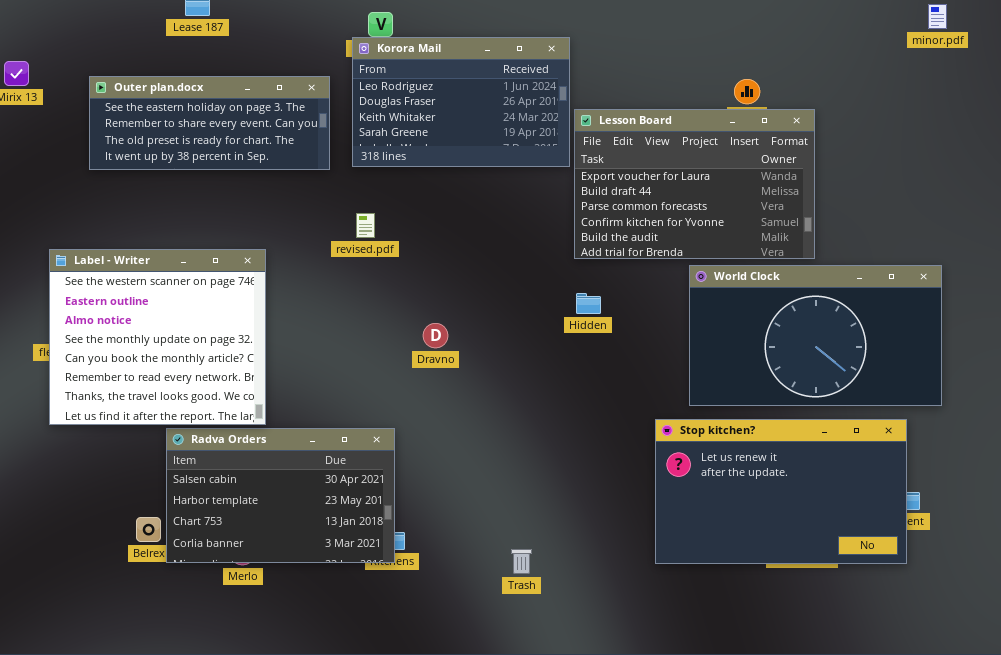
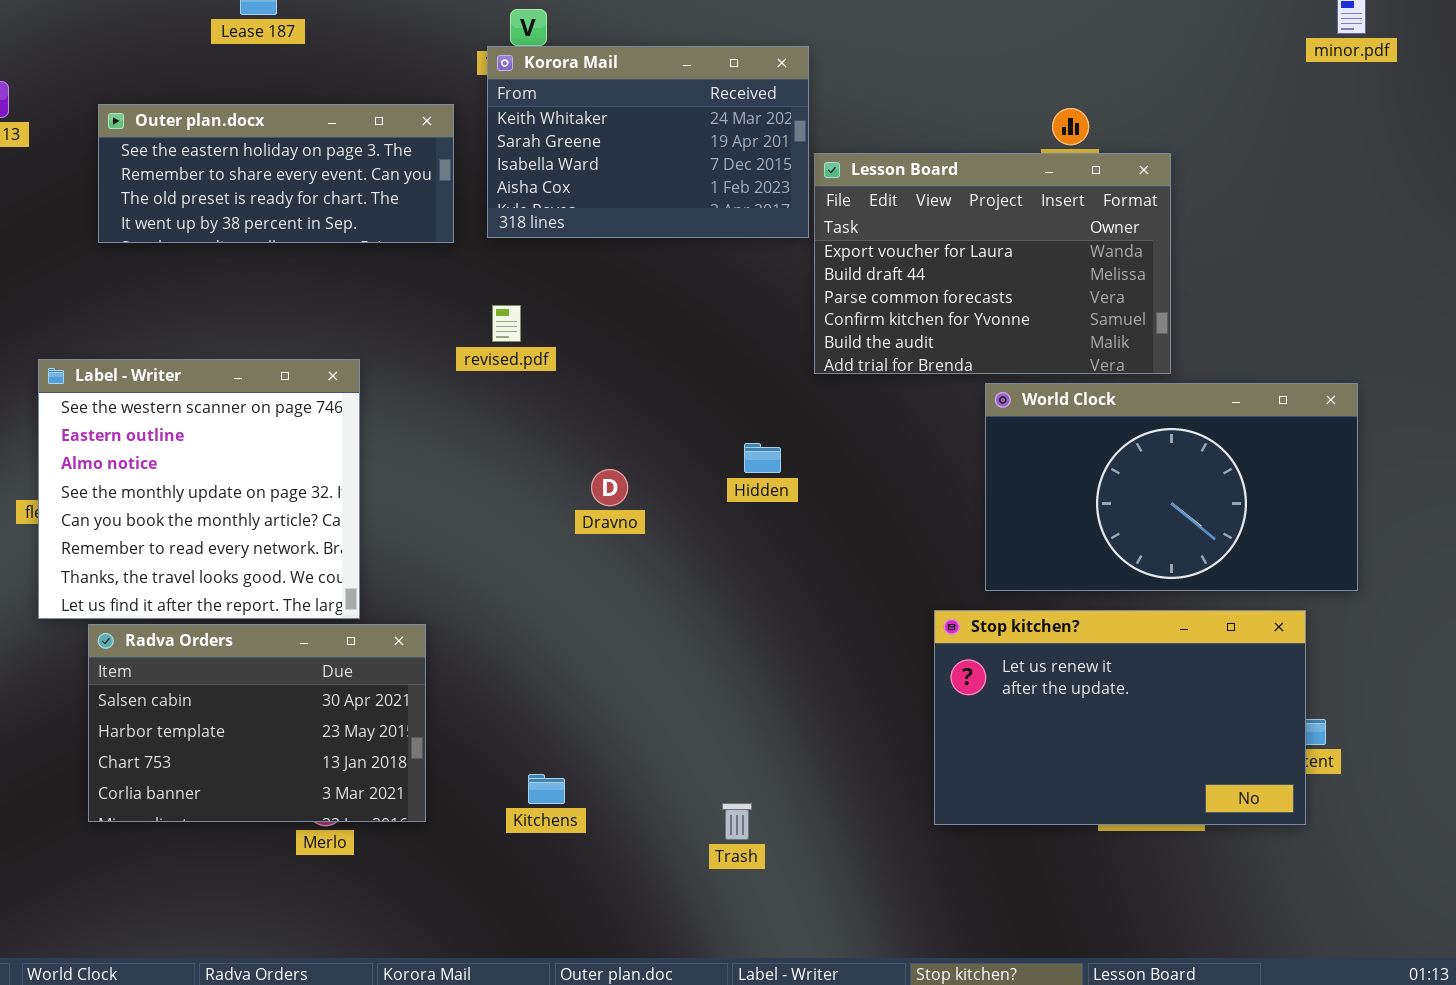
Korora Mail: [352,37,570,167] -> [487,46,809,238], scrolled down 2 rows
Hidden: [576,293,601,314] -> [744,443,781,473], moved
Radva Orders: [166,428,395,563] -> [88,624,426,822], moved

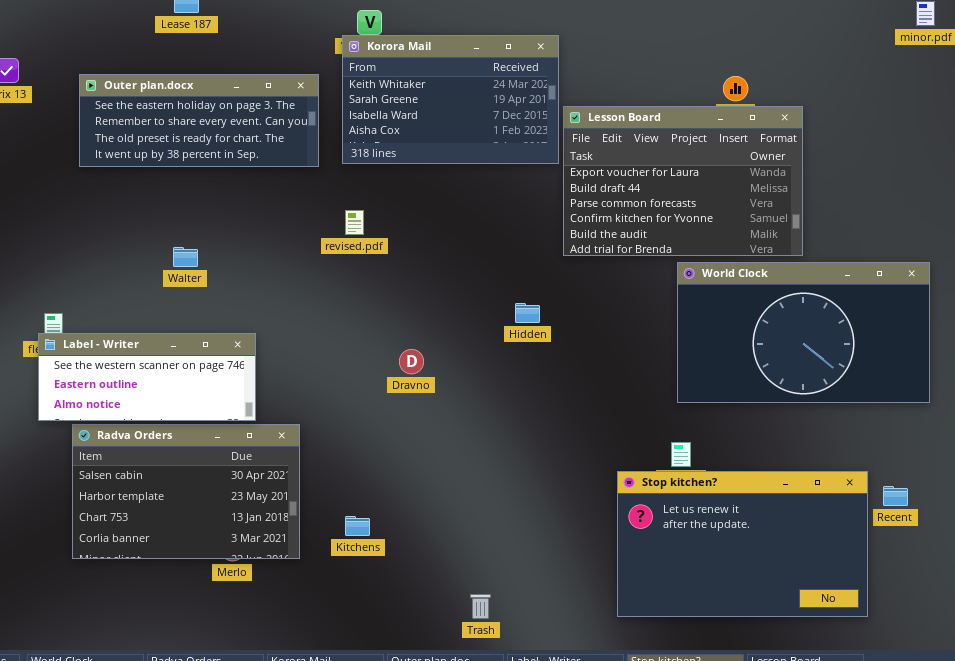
Label - Writer: [38,359,360,619] -> [38,333,256,421], resized
Dravno: [591,469,628,506] -> [399,349,424,374], moved
Stop kitchen?: [934,610,1306,825] -> [617,471,868,617], moved
Kitchens: [528,774,565,804] -> [345,516,370,536], moved
Trash: [722,803,752,840] -> [470,594,491,619], moved

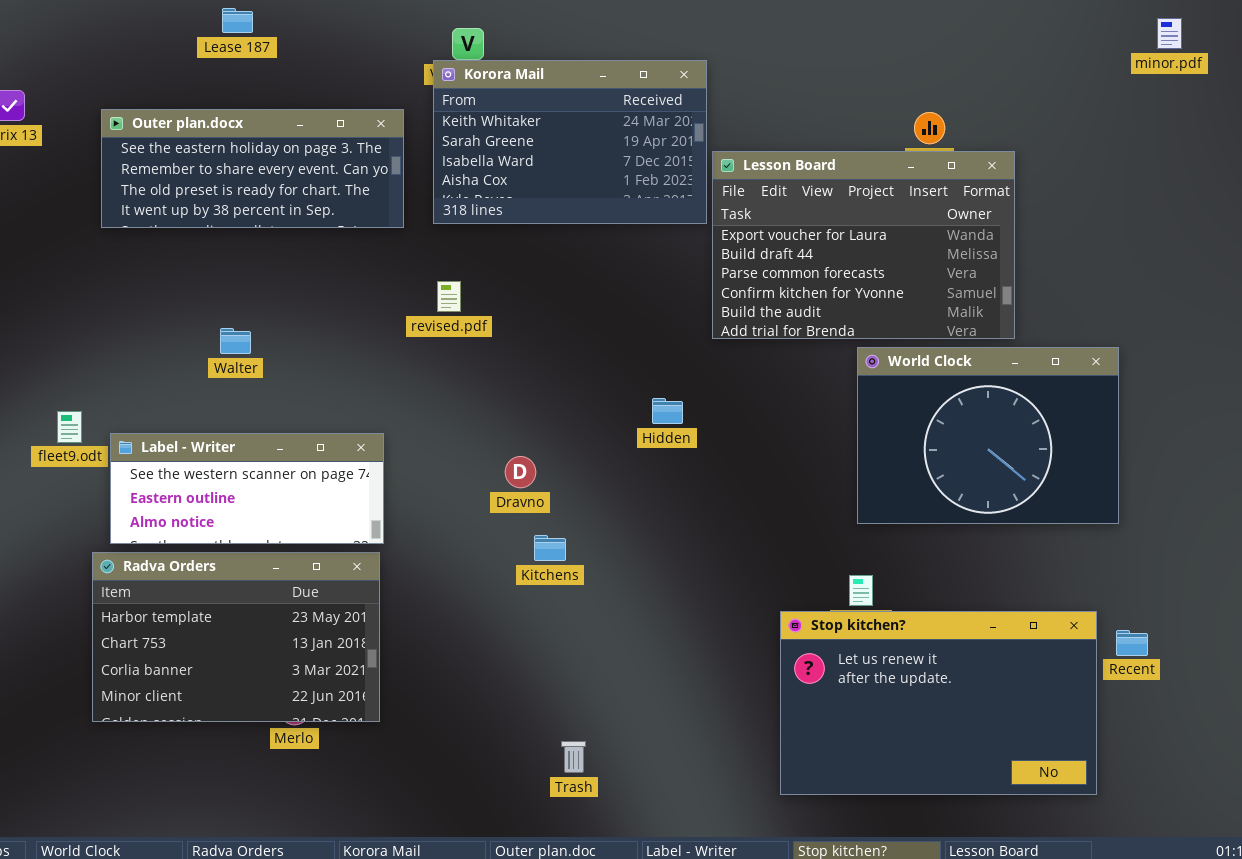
World Clock: [677,262,930,403] -> [857,347,1119,524], resized
Label - Writer: [38,333,256,421] -> [110,433,384,544], moved
Radva Orders: [72,424,300,559] -> [92,552,380,722], scrolled down 1 row
Kitchens: [345,516,370,536] -> [534,535,566,561], moved
Trash: [470,594,491,619] -> [561,741,586,773], moved

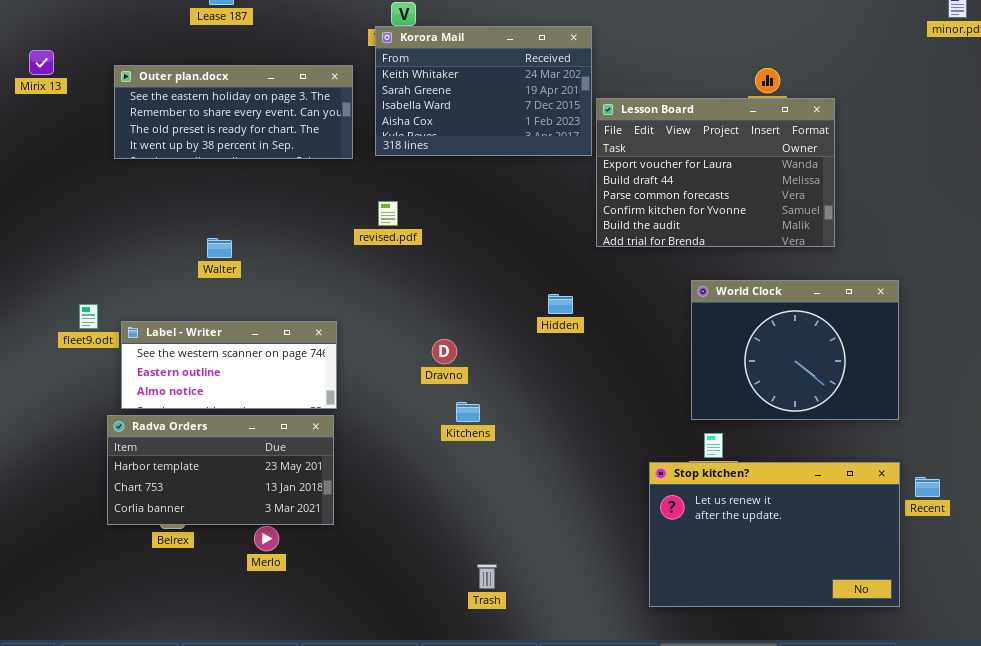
World Clock: [857,347,1119,524] -> [691,280,899,420], moved
Radva Orders: [92,552,380,722] -> [107,415,334,525], resized

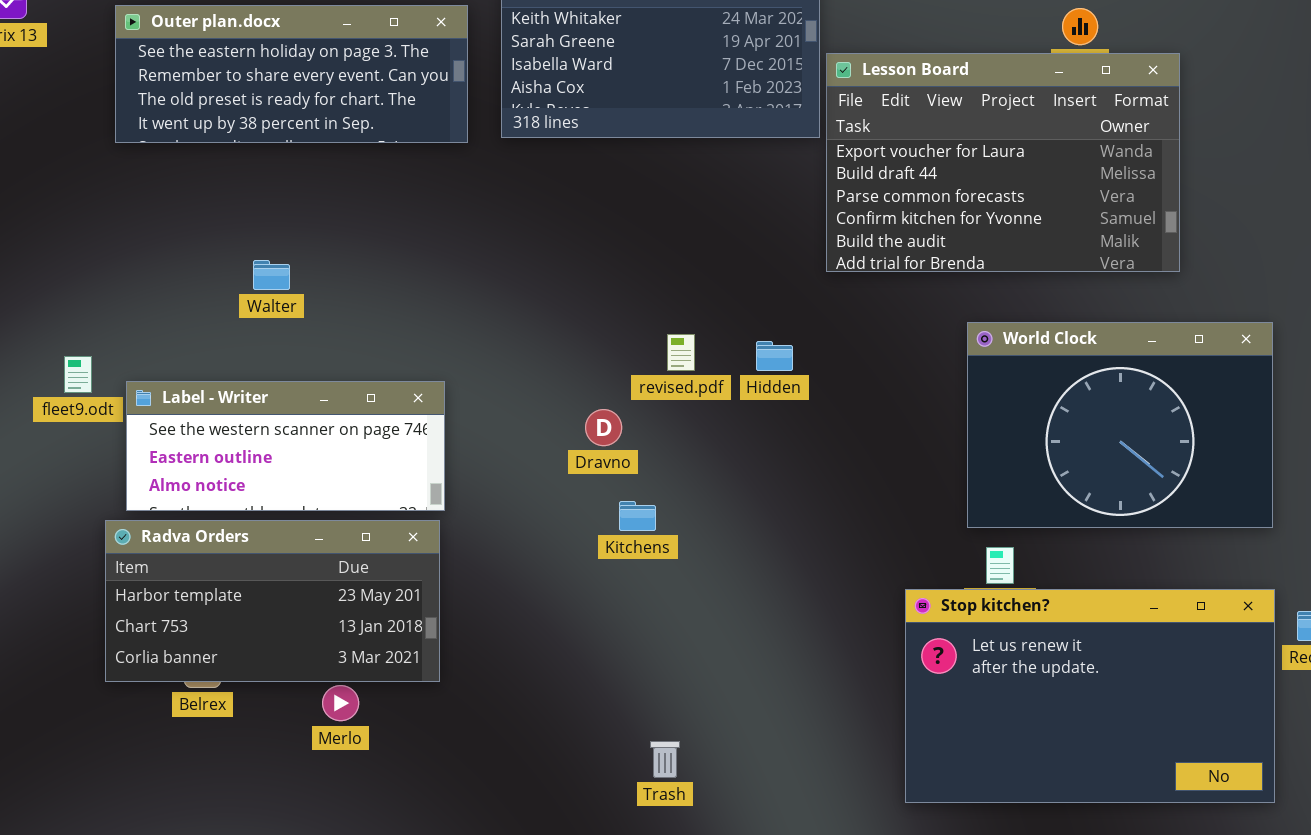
revised.pdf: [378,201,398,226] -> [667,334,695,371], moved

